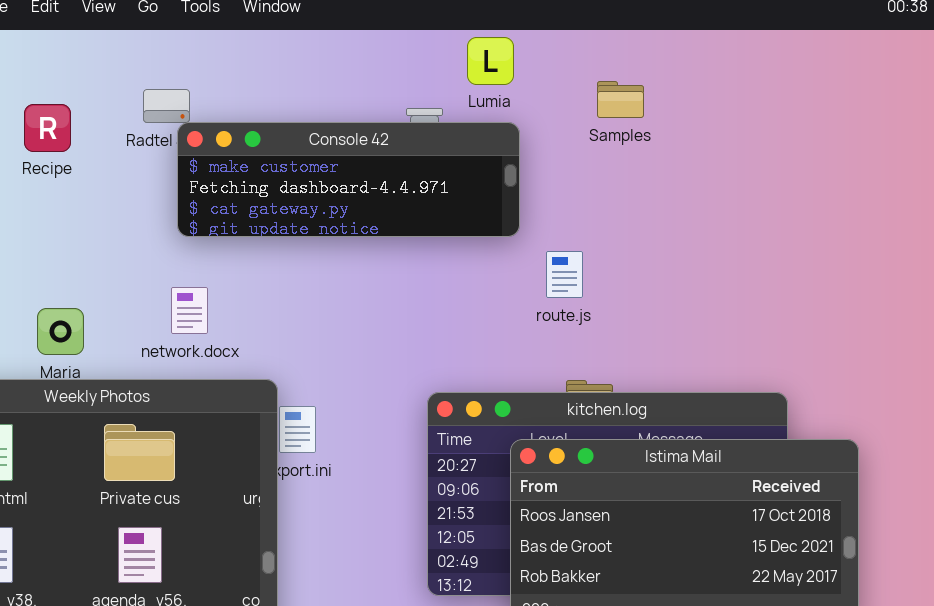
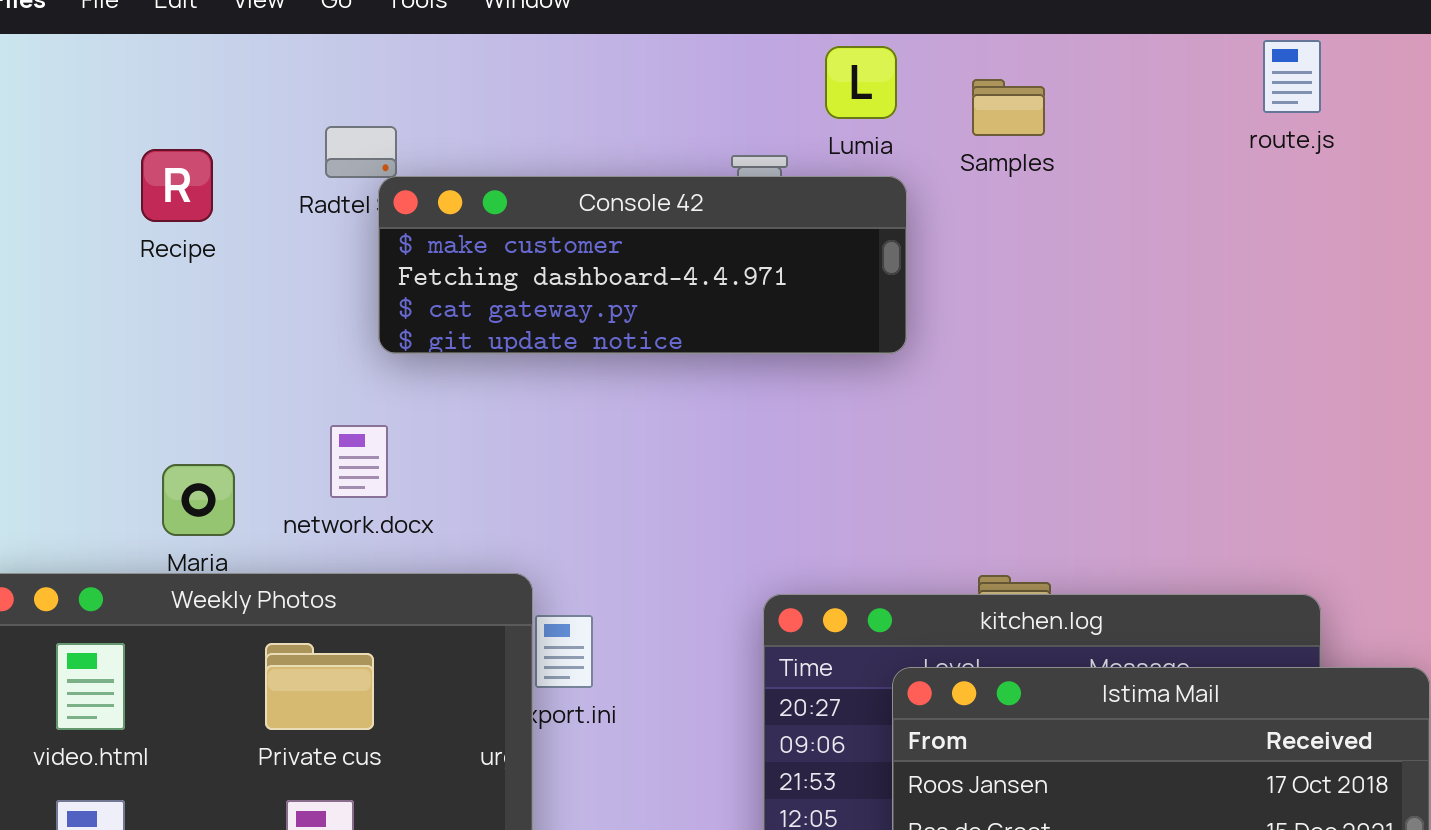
Samples: [597,81,644,118] -> [972,79,1045,136], moved
route.js: [546,251,583,298] -> [1263,40,1321,113], moved
network.docx: [171,287,208,334] -> [330,425,388,498], moved

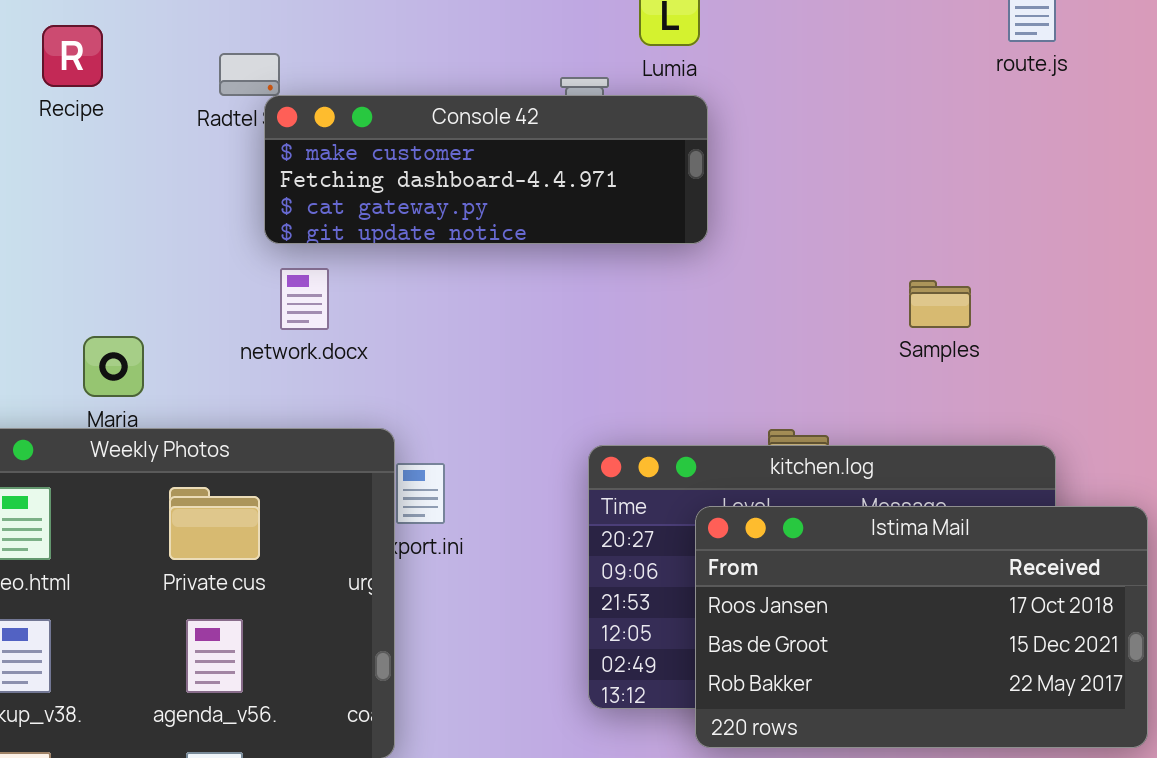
Samples: [972,79,1045,136] -> [909,280,971,328], moved
Recipe: [141,149,213,222] -> [42,25,103,87], moved
network.docx: [330,425,388,498] -> [280,268,329,330], moved

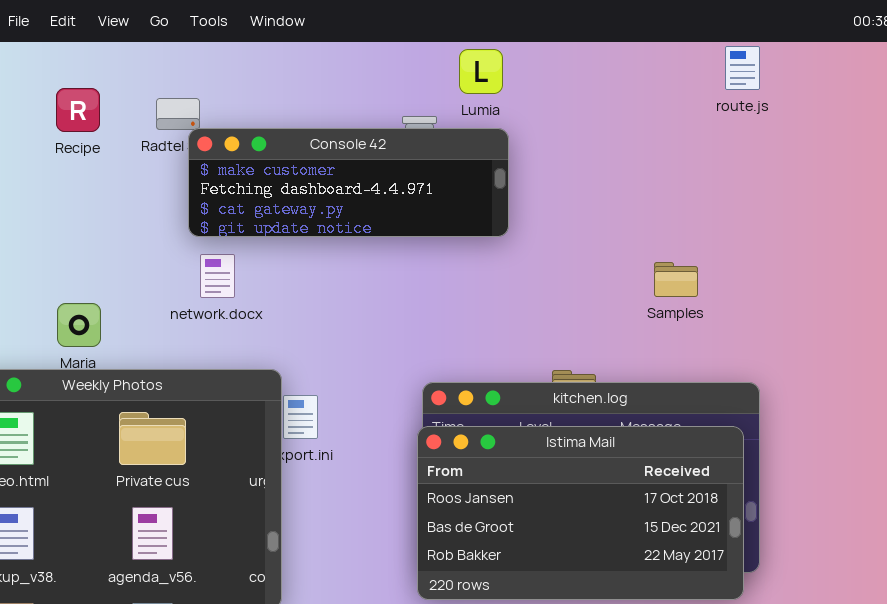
Recipe: [42,25,103,87] -> [56,88,100,132], moved
Istima Mail: [695,506,1148,748] -> [417,426,744,600], moved

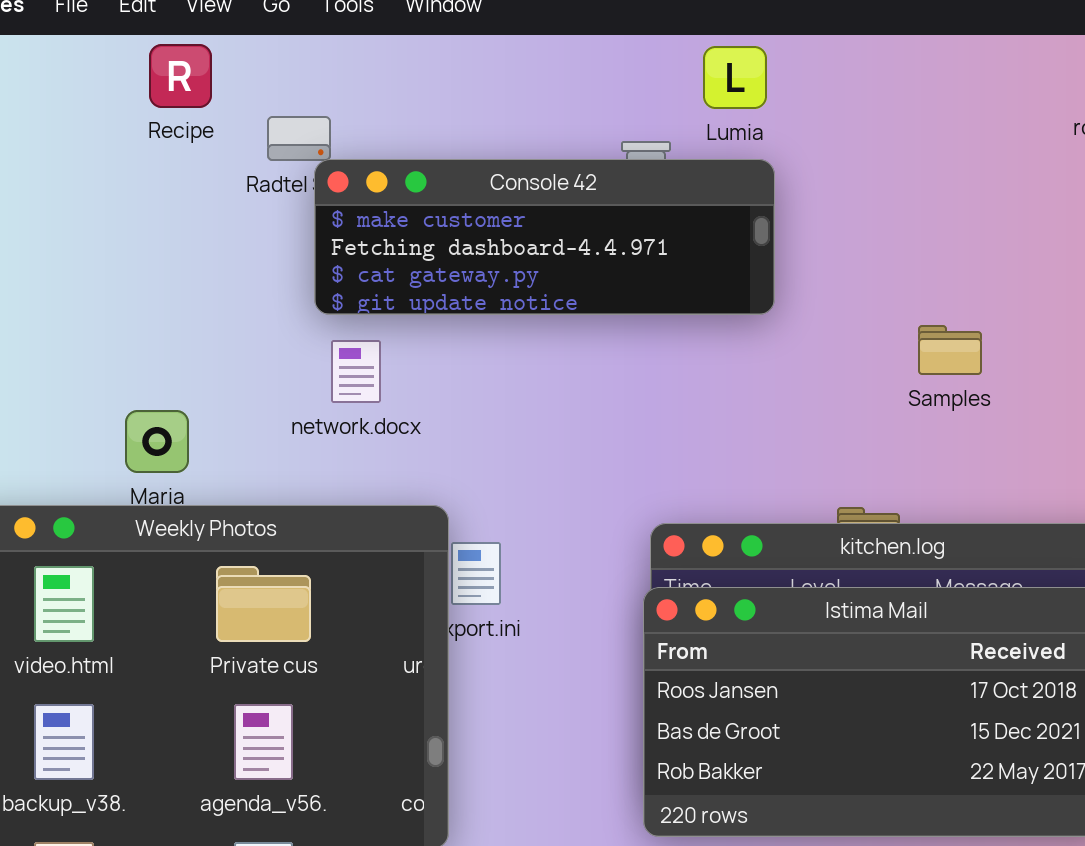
Recipe: [56,88,100,132] -> [149,44,212,108], moved
Samples: [654,262,698,297] -> [918,325,982,375], moved

